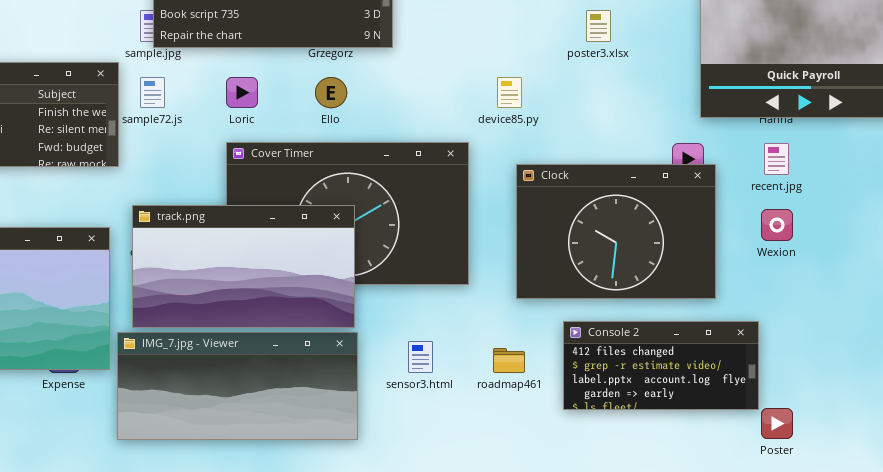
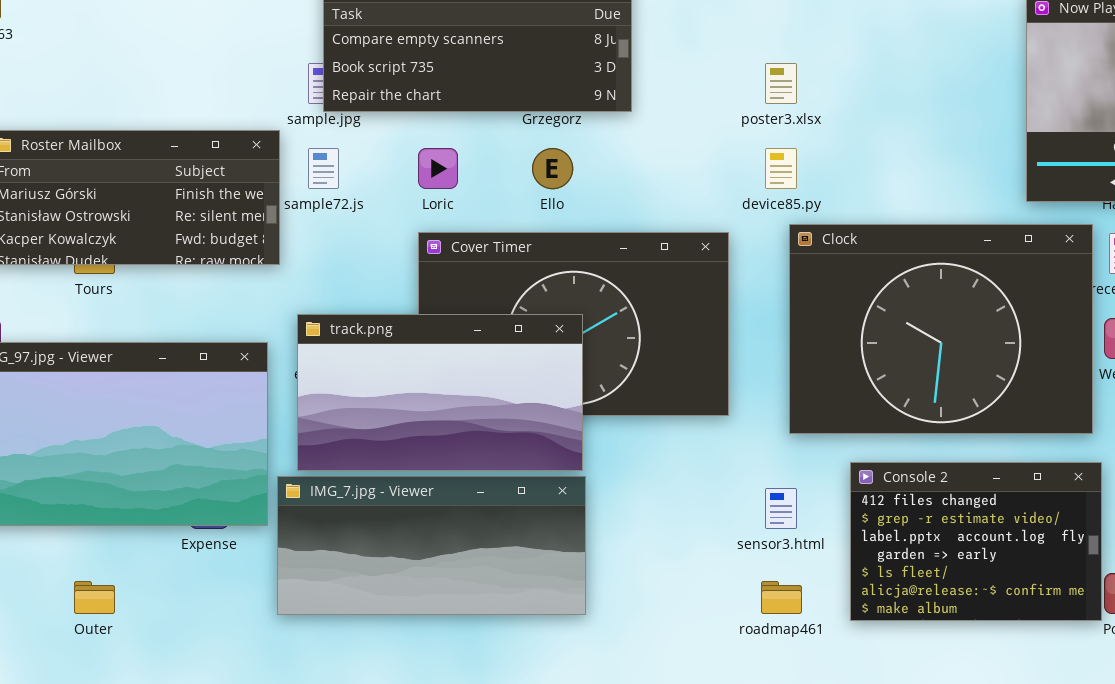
poster3.xlsx: [586,10,611,42] -> [765,63,797,104], moved
Clock: [516,164,716,299] -> [789,224,1093,434], resized
Console 2: [563,321,759,410] -> [850,462,1102,621], resized
sensor3.html: [408,341,433,373] -> [765,488,797,529], moved
roadmap461: [493,348,525,373] -> [761,581,802,614], moved

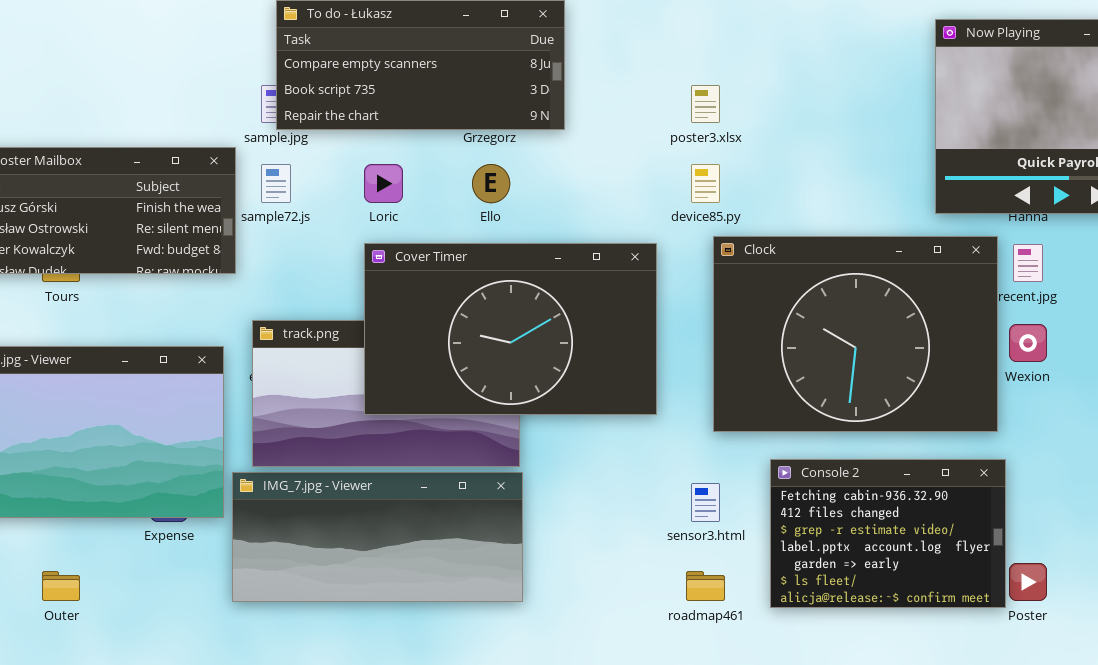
Cover Timer: [418,232,729,416] -> [364,243,657,415], raised
Console 2: [850,462,1102,621] -> [770,459,1006,608], scrolled up 1 row

